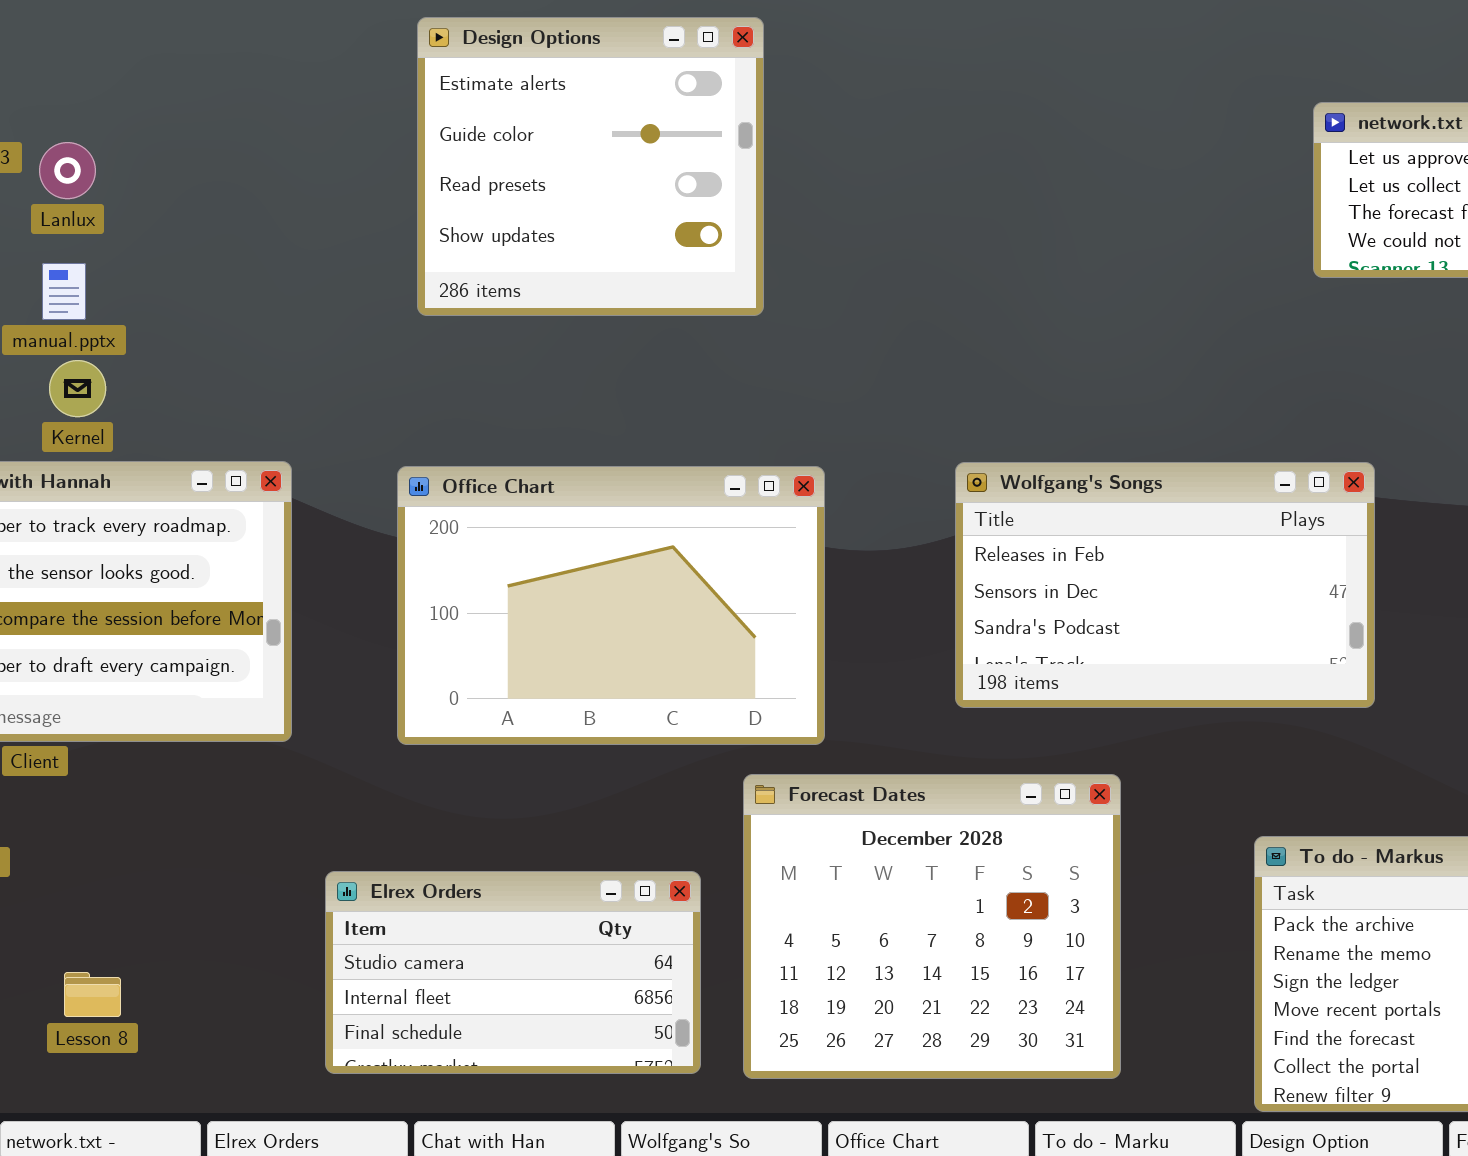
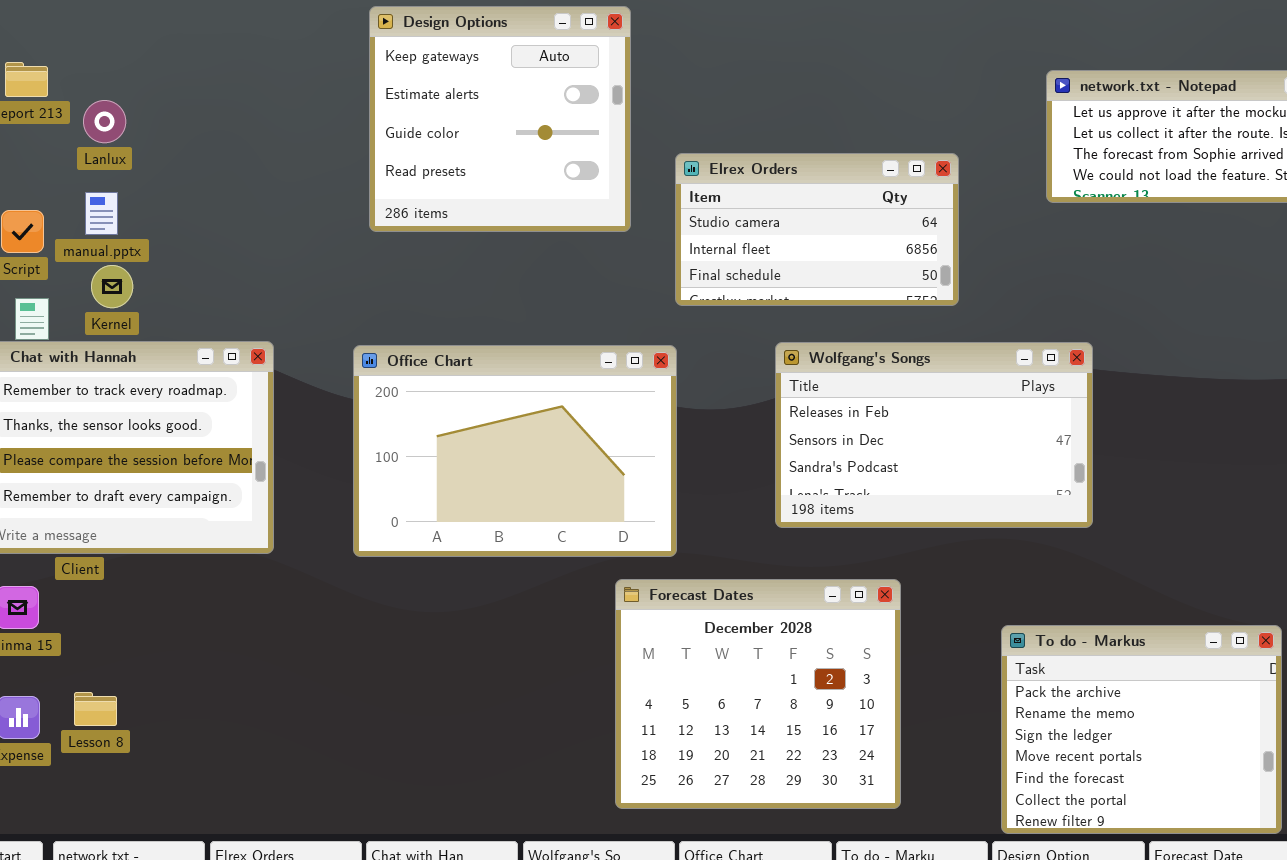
Design Options: [417,17,764,316] -> [369,6,631,232], scrolled up 1 row
Elrex Orders: [325,871,701,1074] -> [675,153,959,306], moved
Lesson 8: [64,972,121,1017] -> [74,692,117,726], moved

